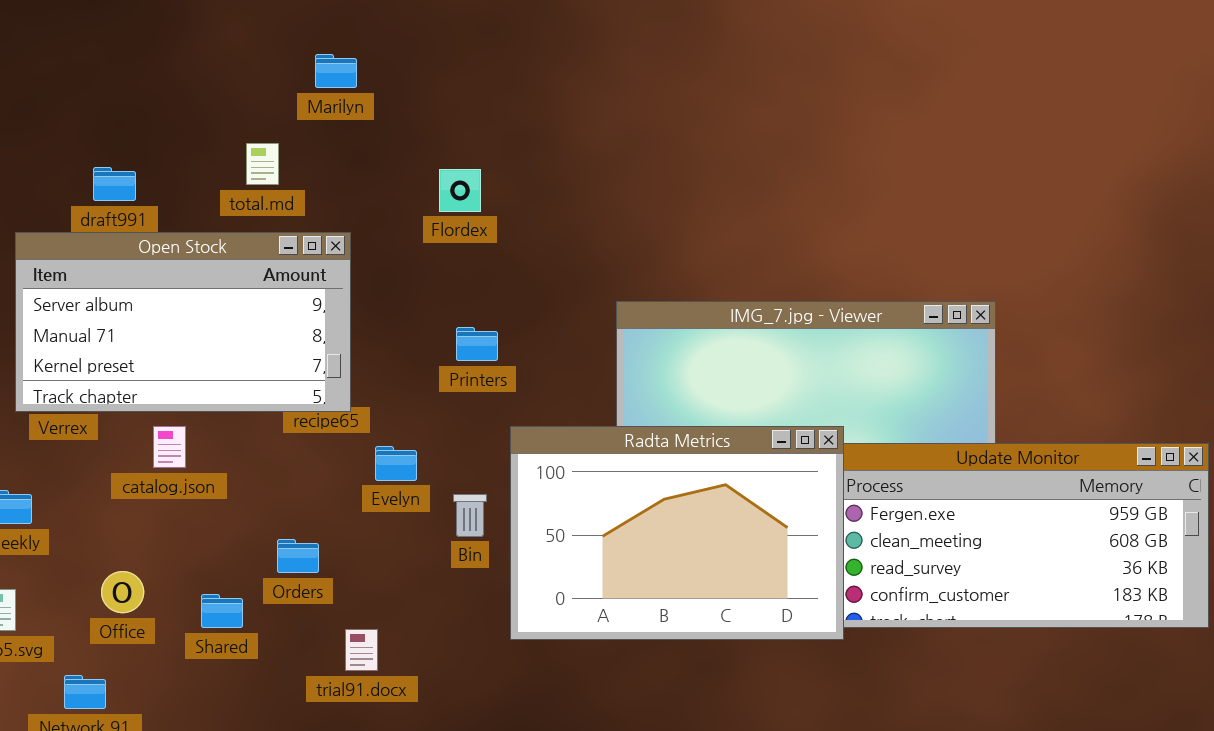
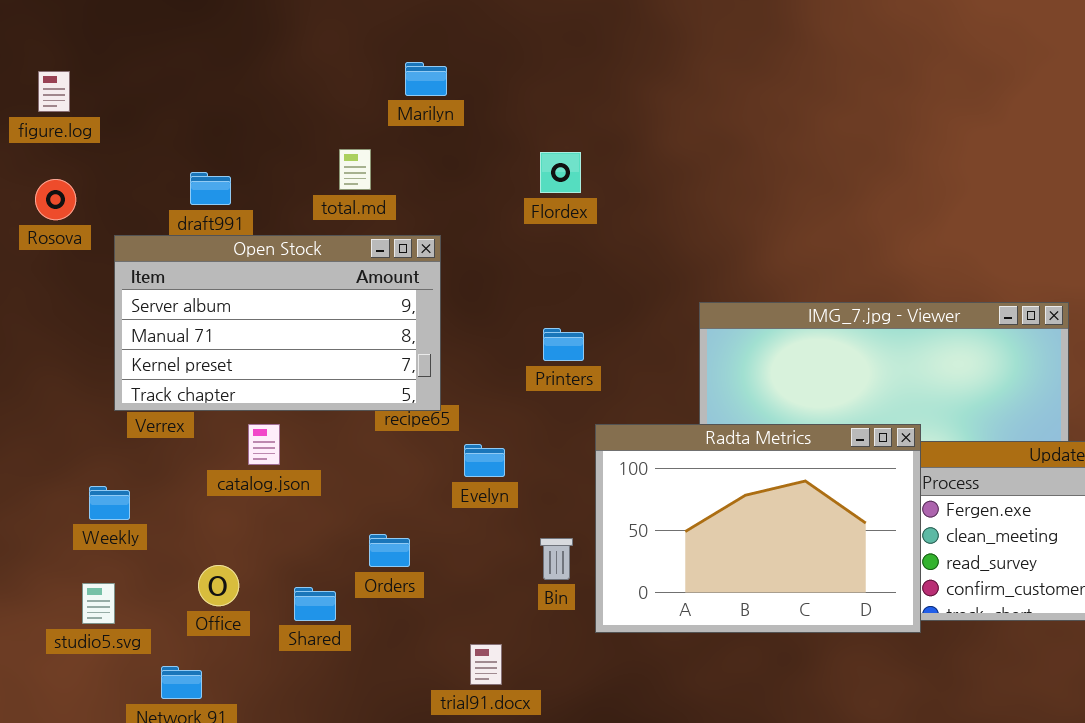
Flordex: [439,169,481,212] -> [540,152,581,193], moved
Bin: [453,494,487,537] -> [540,538,573,580], moved
trial91.docx: [345,629,378,671] -> [470,644,502,685], moved

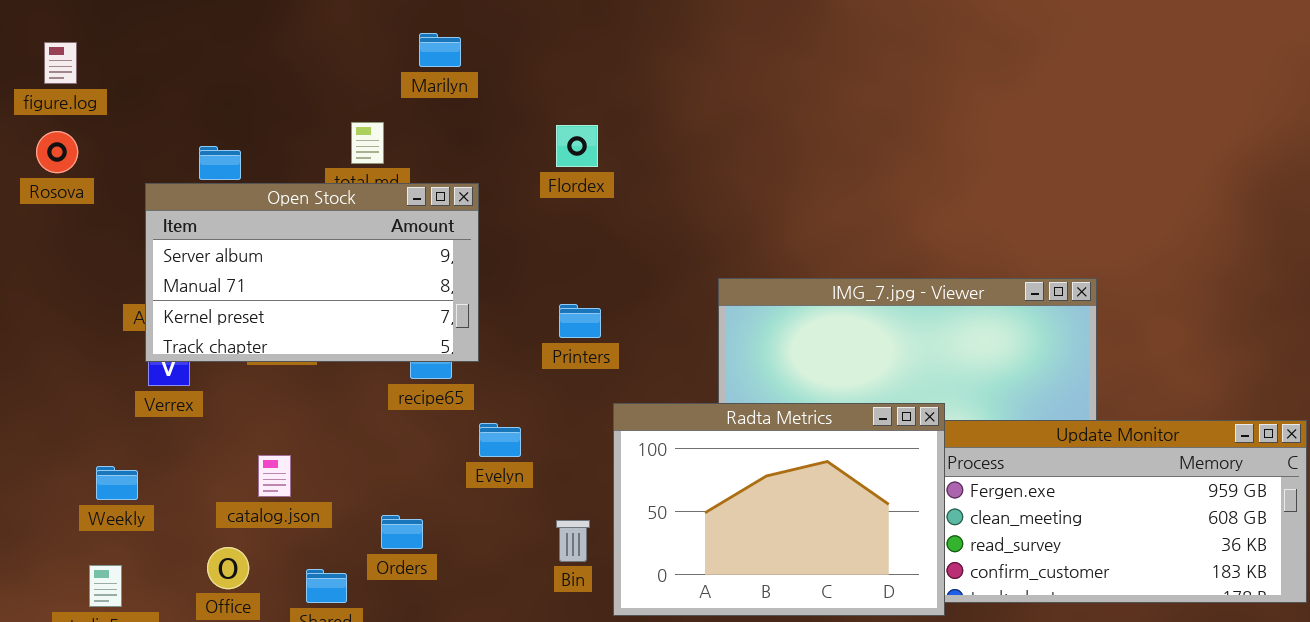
Rosova: [35,179,76,220] -> [36,131,78,173], moved
Open Stock: [114,235,441,411] -> [145,183,479,362], moved
catalog.json: [248,424,280,465] -> [258,455,291,497], moved

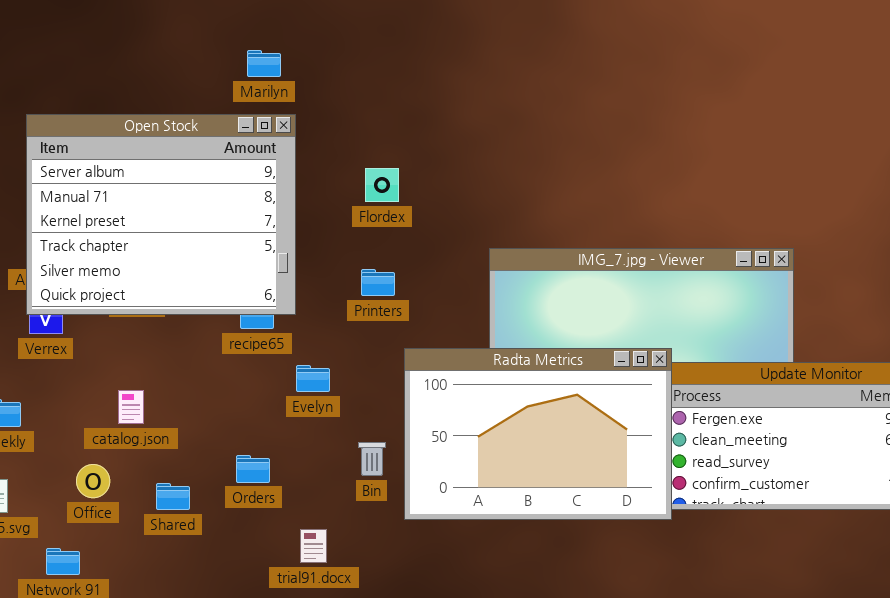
Flordex: [556,125,598,167] -> [365,168,399,202], moved
Open Stock: [145,183,479,362] -> [26,114,296,315], resized
Orders: [381,515,423,549] -> [236,455,270,483], moved

